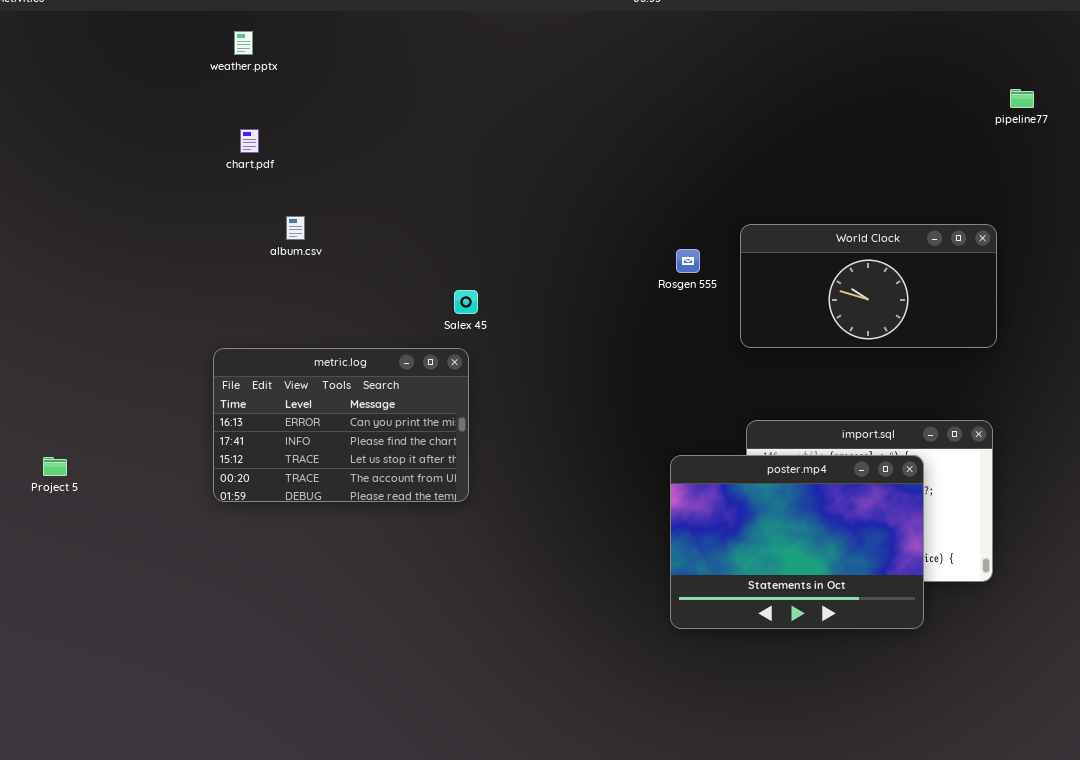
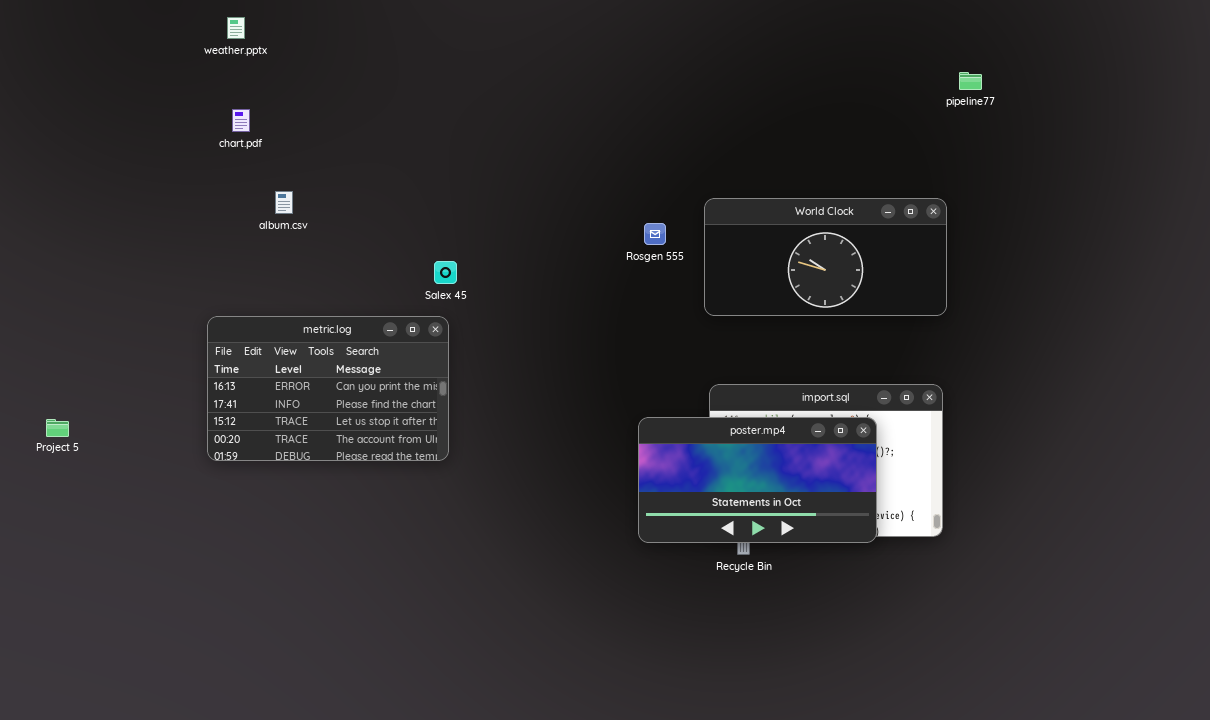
poster.mp4: [670,455,924,629] -> [638,417,877,543], resized

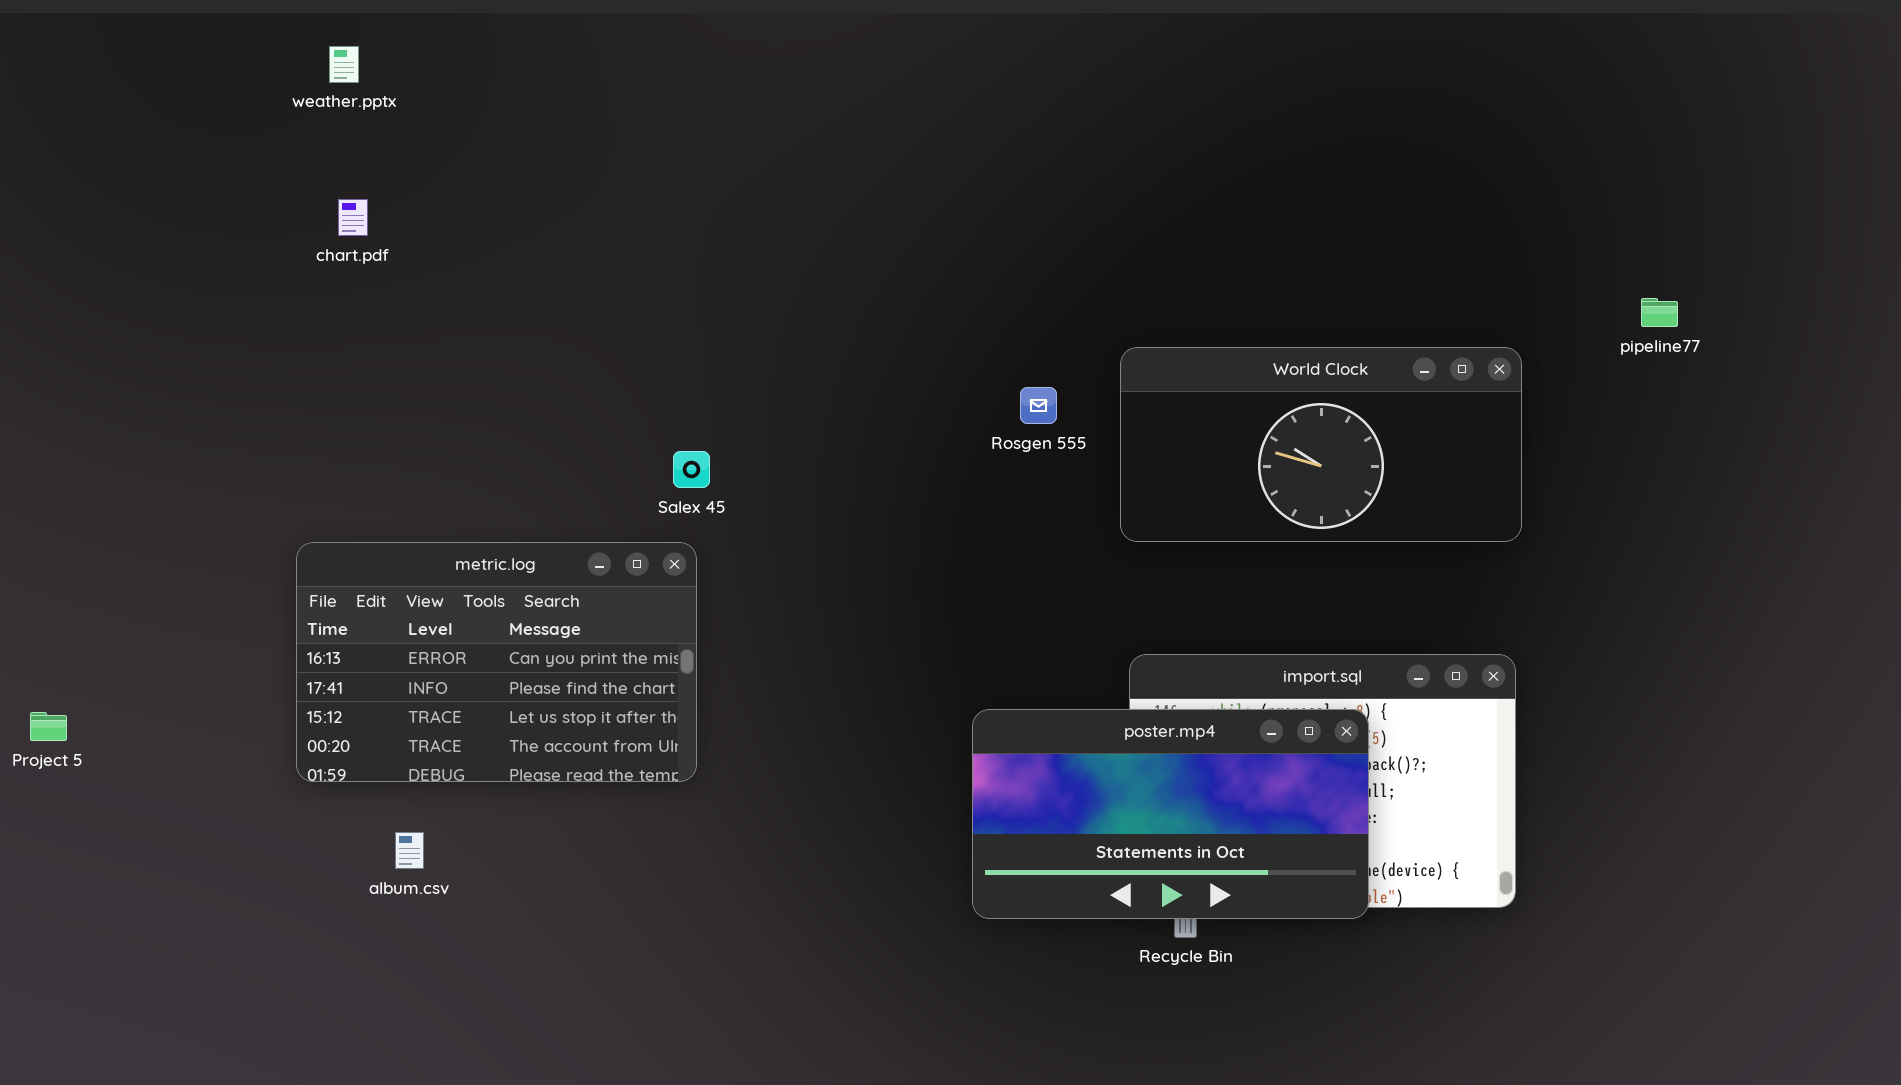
pipeline77: [959,72,982,90] -> [1641,298,1678,327], moved
album.csv: [275,191,293,214] -> [395,832,424,869], moved
poster.mp4: [638,417,877,543] -> [972,709,1369,919], moved

